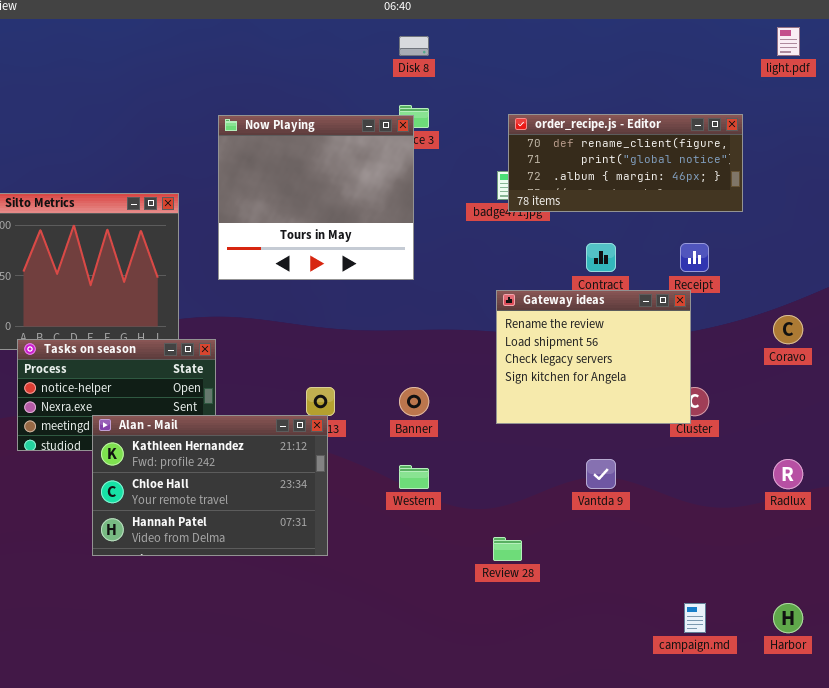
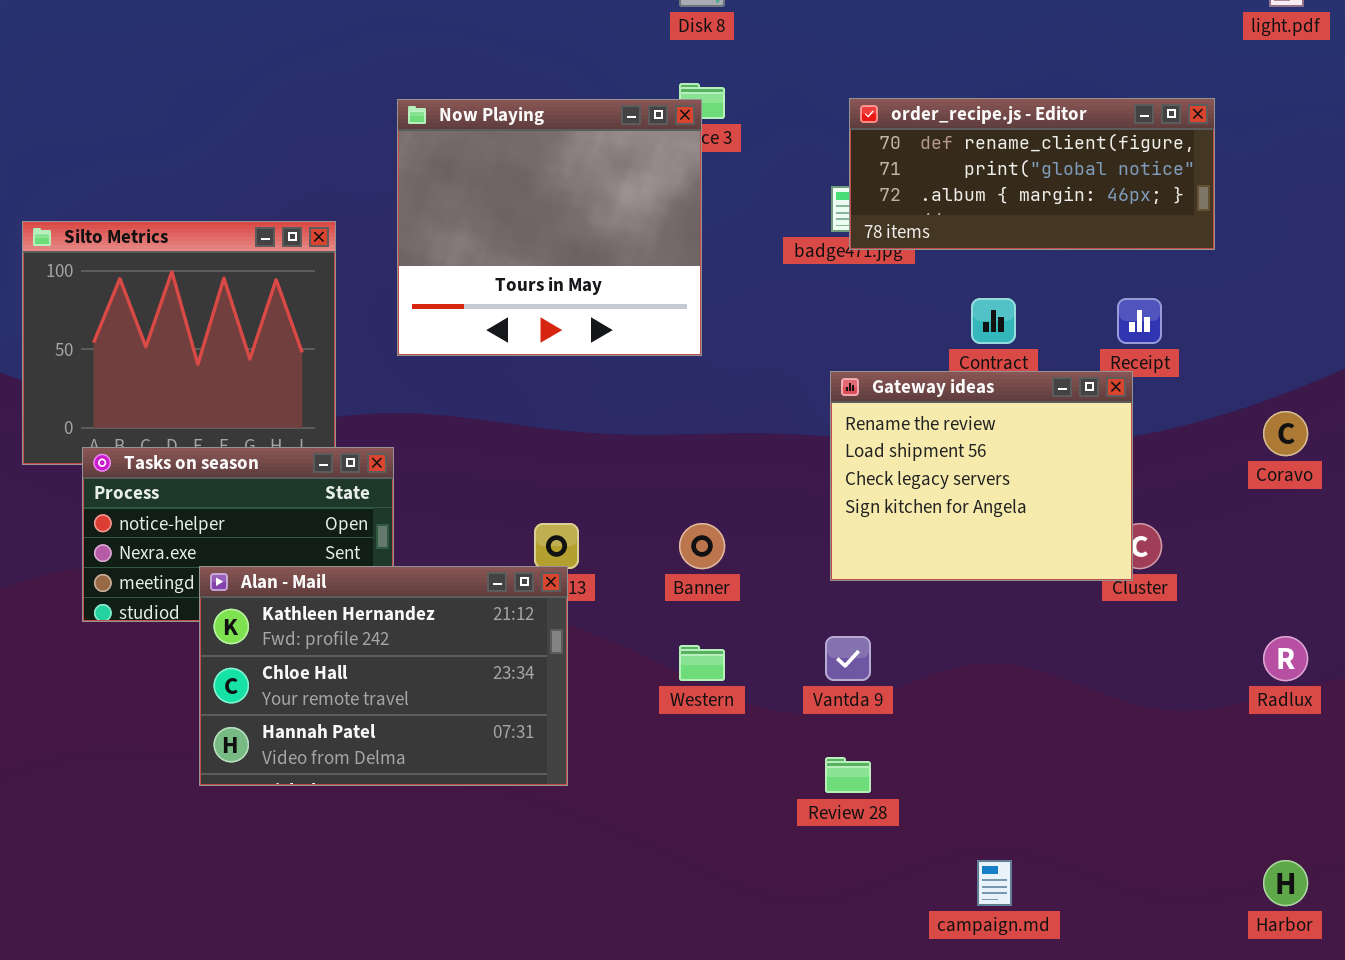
Vantda 9: [586,459,616,489] -> [825,636,871,681], moved
campaign.md: [684,603,706,633] -> [977,860,1012,906], moved

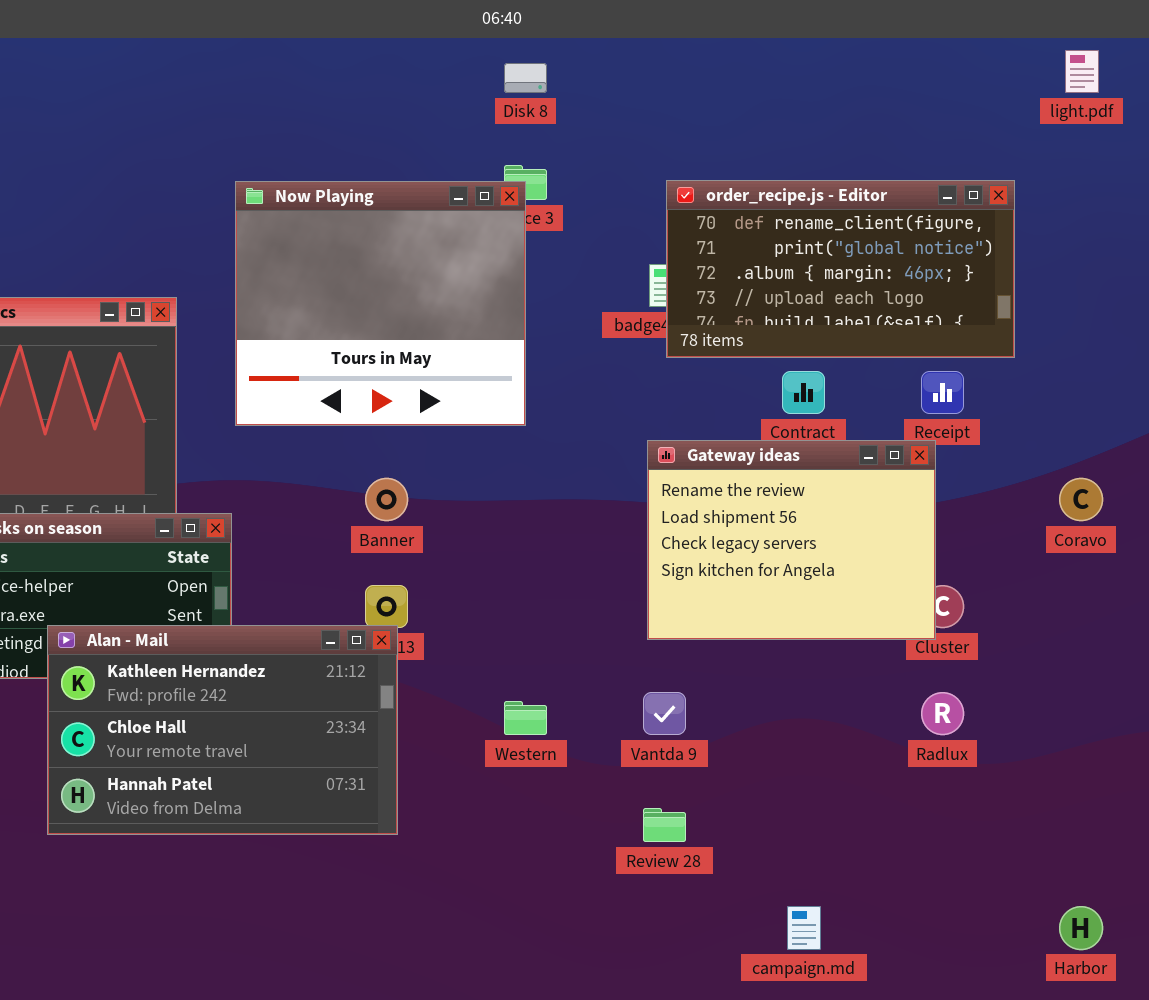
order_recipe.js - Editor: [849,98,1215,250] -> [666,180,1015,358], resized
Banner: [679,523,725,569] -> [365,478,408,521], moved
Radlux: [1263,636,1308,681] -> [921,692,964,735], moved

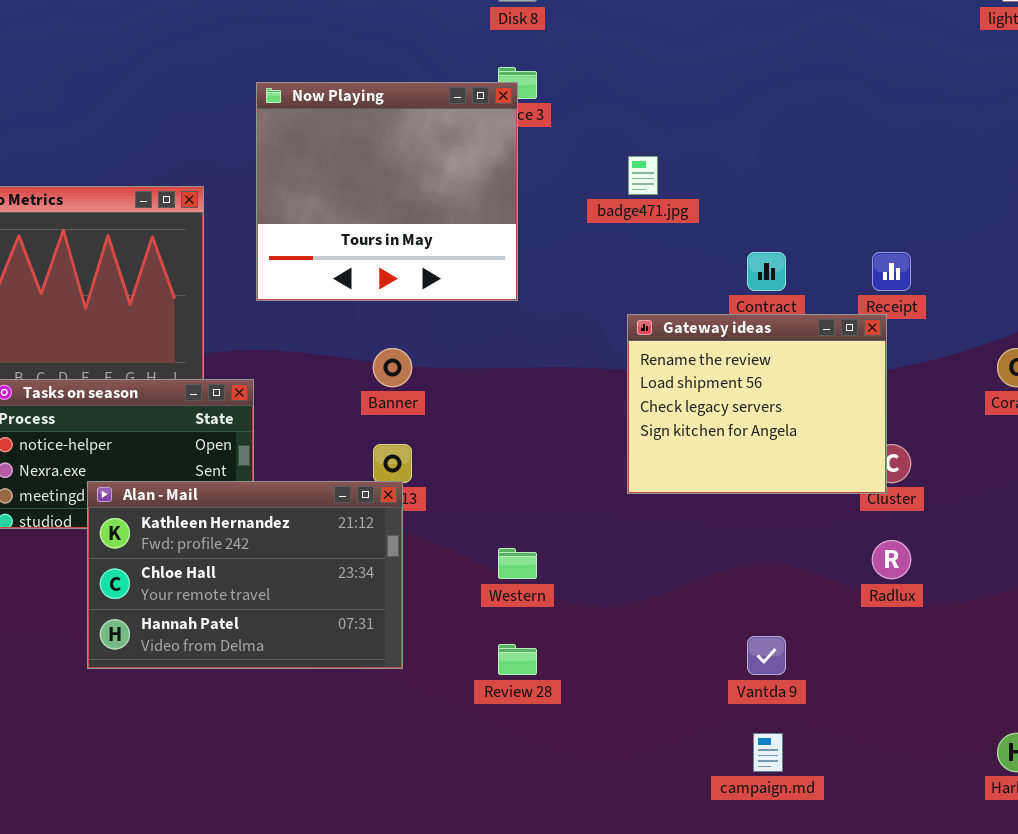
order_recipe.js - Editor: [666,180,1015,358] -> none, closed
Vantda 9: [643,692,686,735] -> [747,636,786,675], moved
Review 28: [643,808,686,842] -> [498,644,537,675], moved

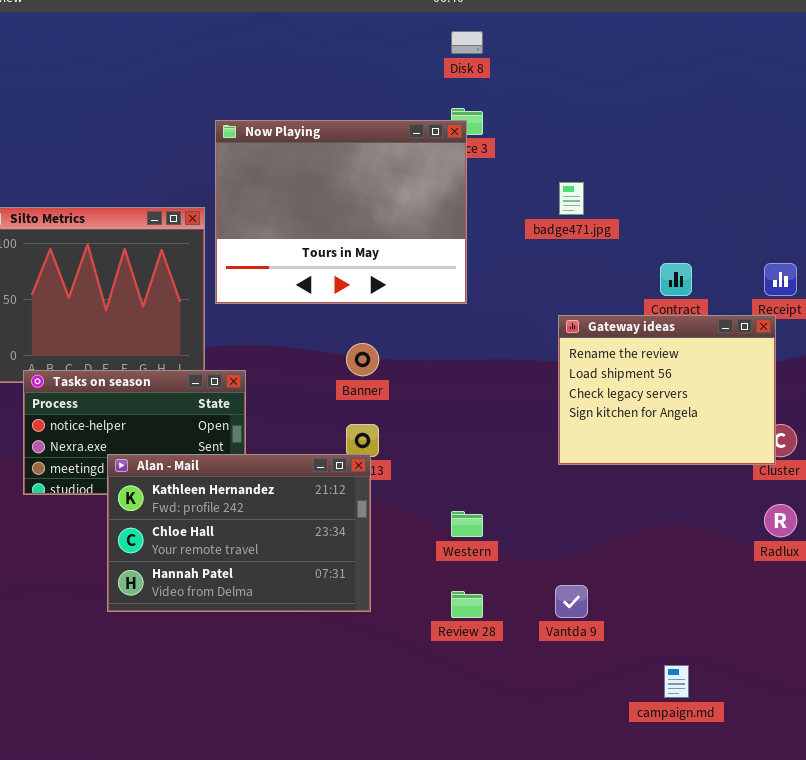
Now Playing: [256,82,518,301] -> [215,120,467,304], resized
Vantda 9: [747,636,786,675] -> [555,585,588,618], moved

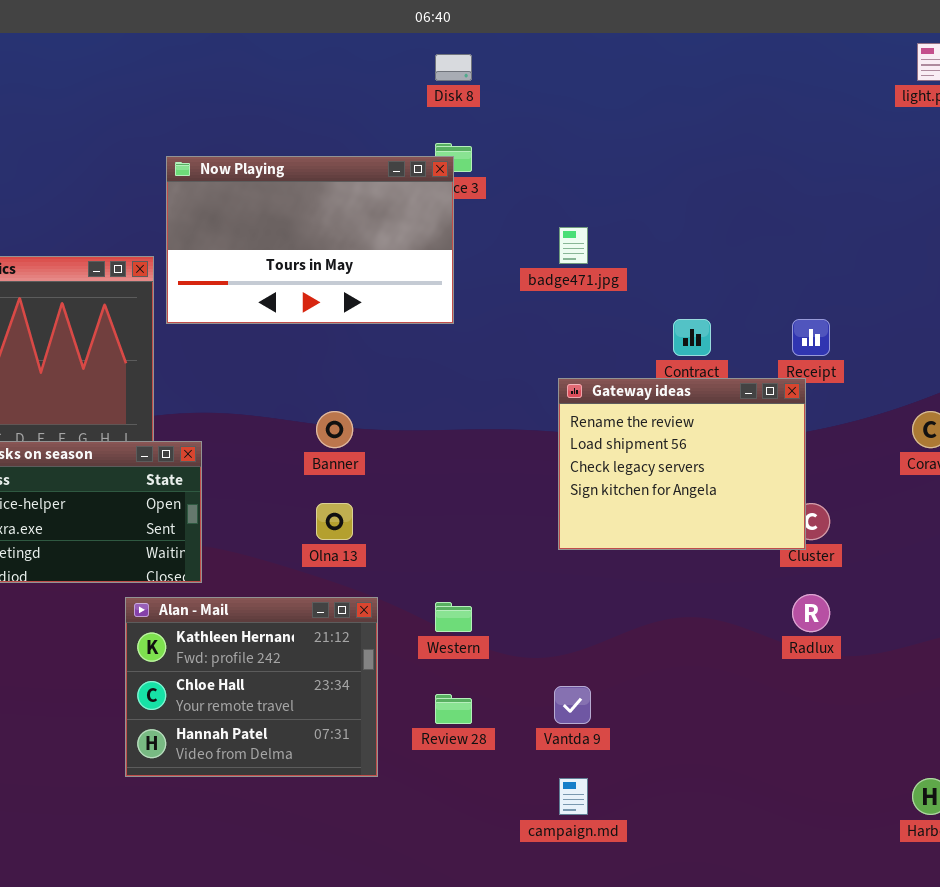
Now Playing: [215,120,467,304] -> [166,156,454,324], resized
Alan - Mail: [107,454,371,612] -> [125,597,378,777], moved, resized
campaign.md: [664,665,689,698] -> [559,778,588,815], moved

